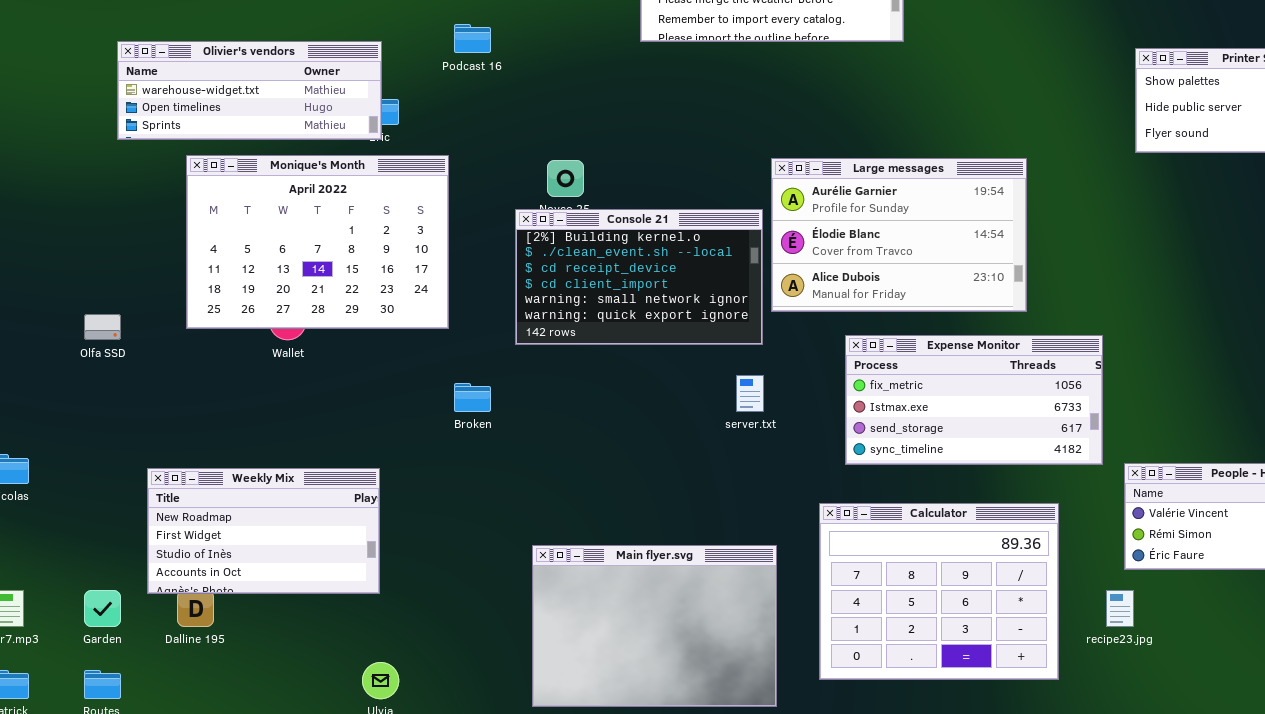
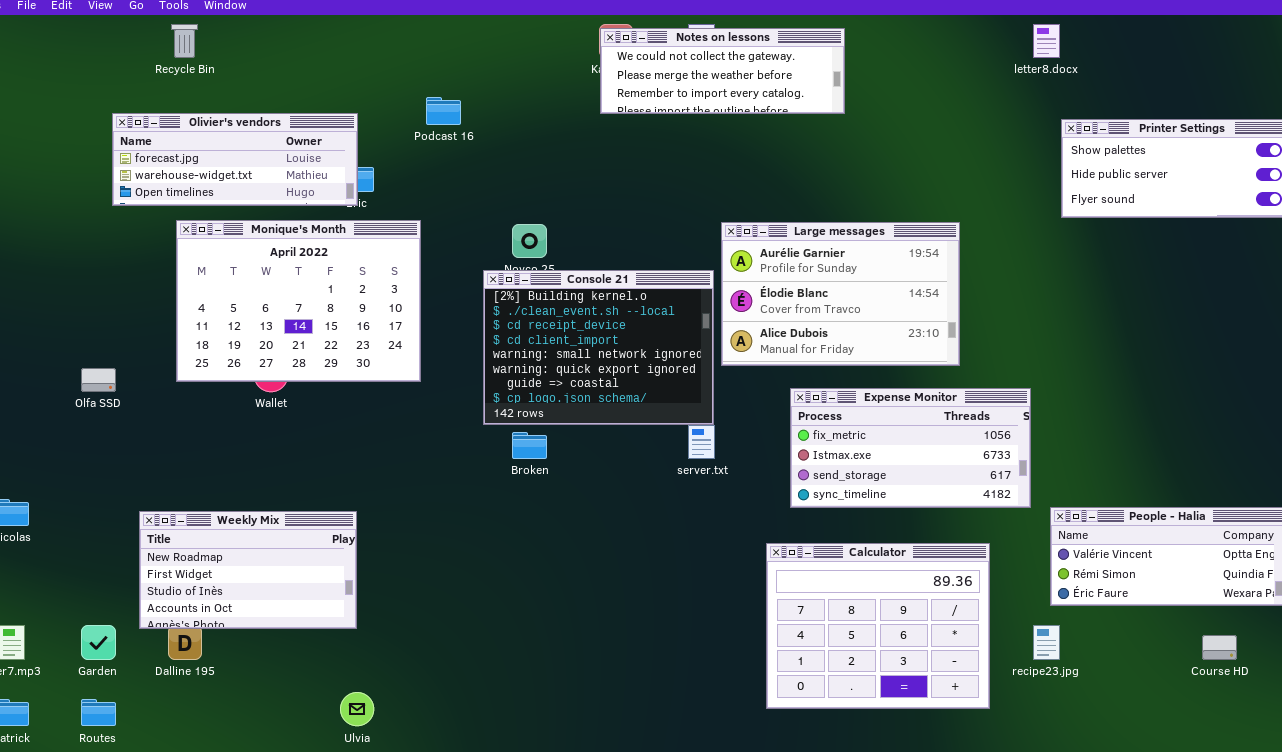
Olivier's vendors: [117,41,382,140] -> [112,113,358,206], scrolled up 1 row
Console 21: [515,209,763,345] -> [483,270,714,425], resized
Broken: [454,383,491,412] -> [512,432,547,459], moved
Main flyer.svg: [532,545,777,707] -> none, closed

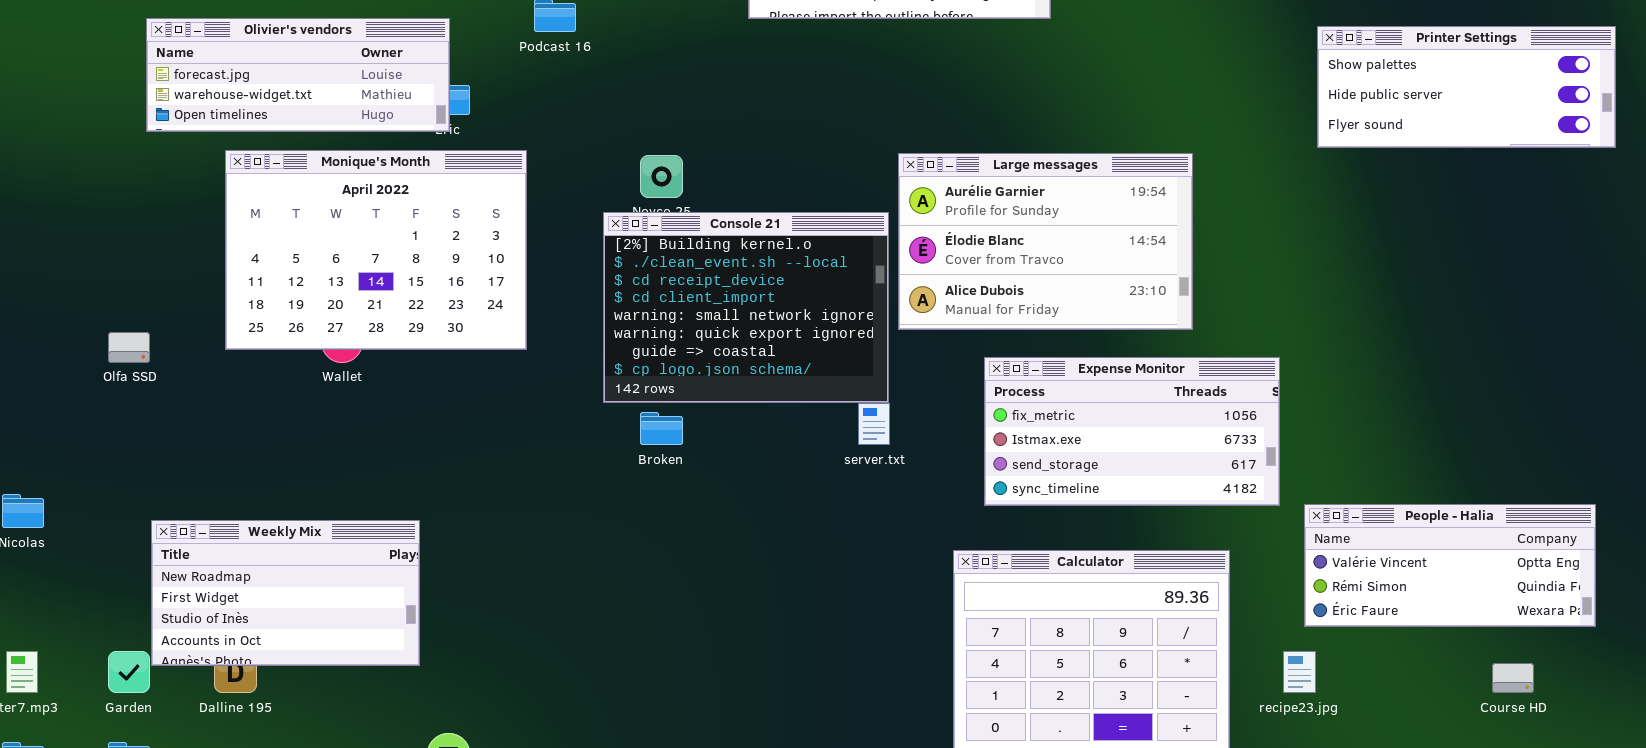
Weekly Mix: [139,511,357,629] -> [151,520,420,666], moved

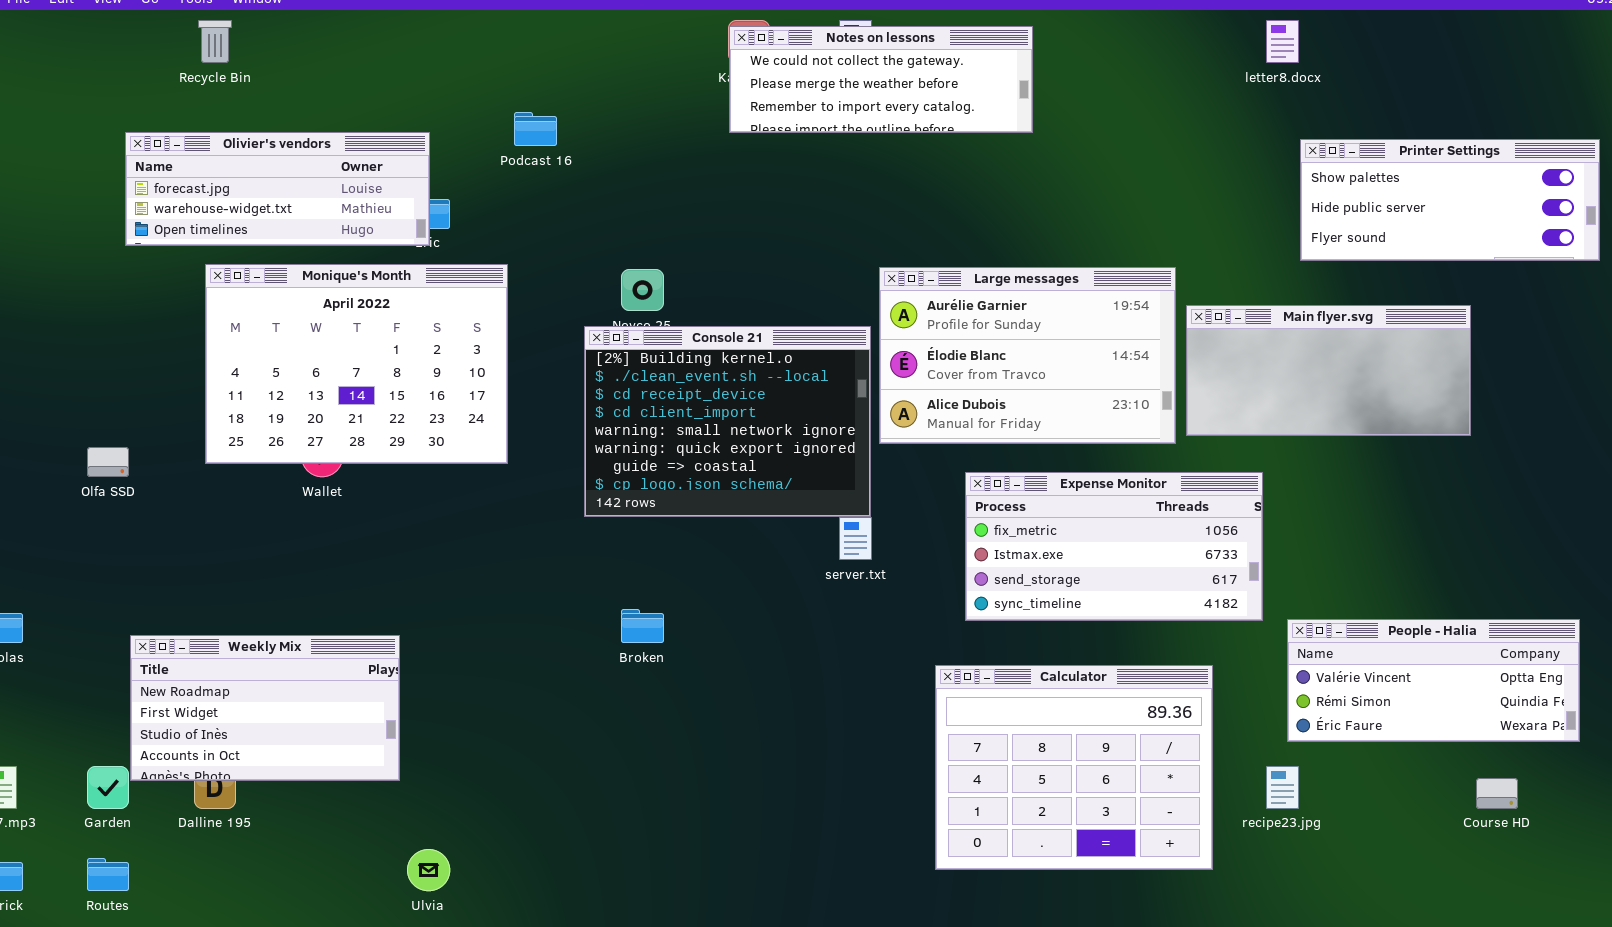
Main flyer.svg: none -> [1186,305,1471,436], opened
Broken: [640,412,683,445] -> [621,609,664,643], moved

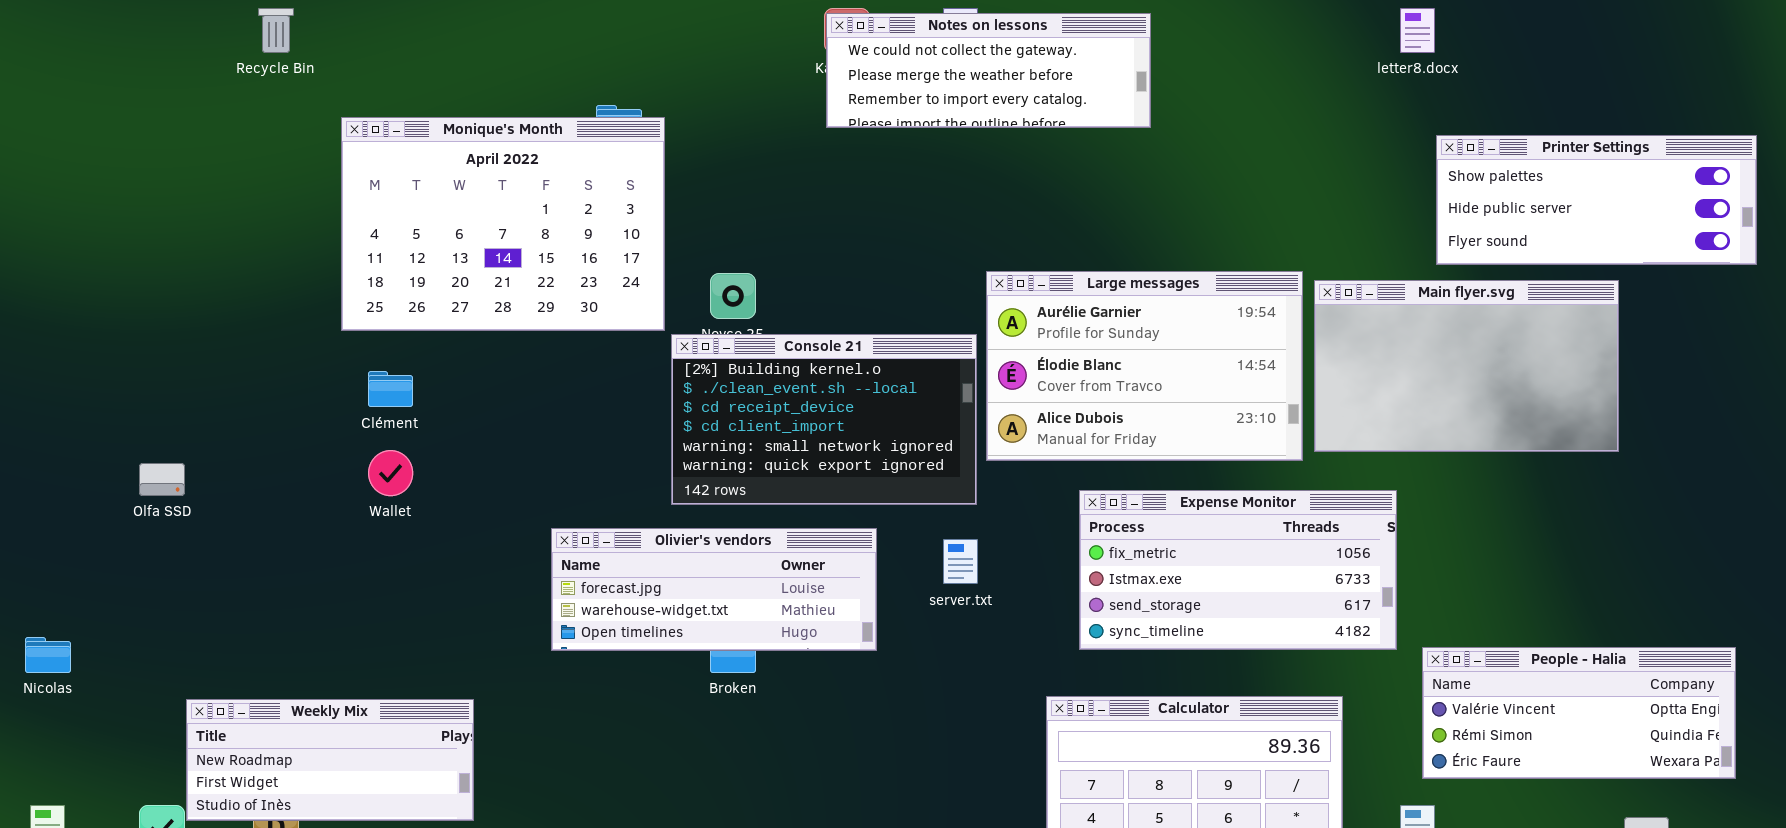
Olivier's vendors: [125,132,430,246] -> [551,528,877,651], moved
Monique's Month: [205,264,508,464] -> [341,117,665,331], moved
Main flyer.svg: [1186,305,1471,436] -> [1314,280,1619,452], resized
Console 21: [584,326,871,517] -> [671,334,977,505], resized
Weekly Mix: [130,635,400,781] -> [186,699,474,821], resized

